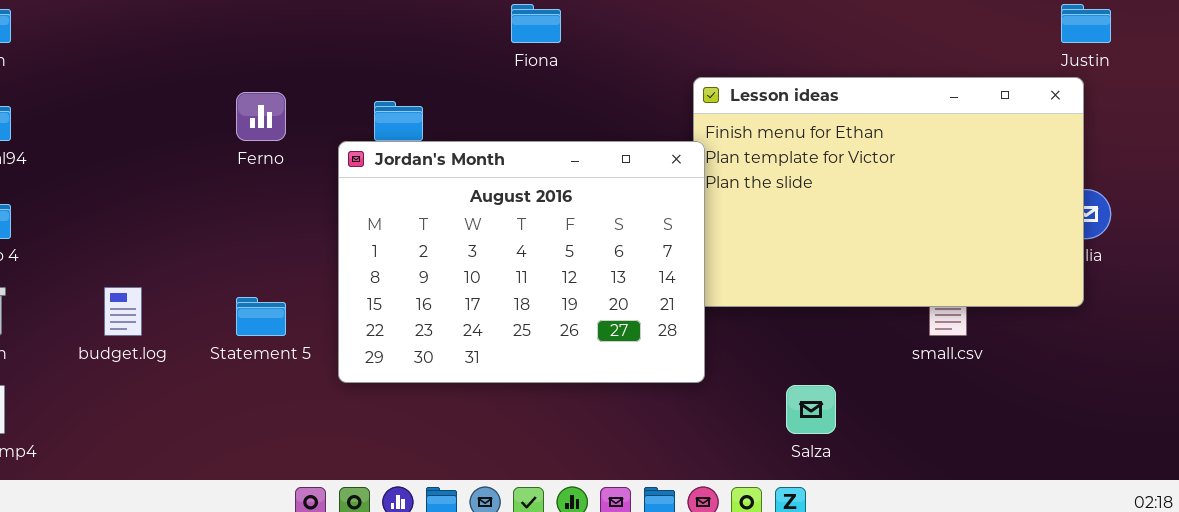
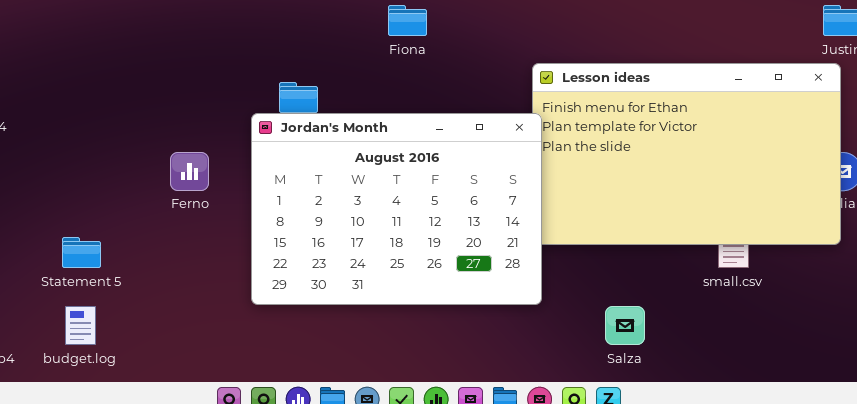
Ferno: [236,92,286,141] -> [170,152,209,191], moved
budget.log: [104,287,142,336] -> [65,306,96,345], moved
Statement 5: [236,297,286,336] -> [62,237,101,268], moved

